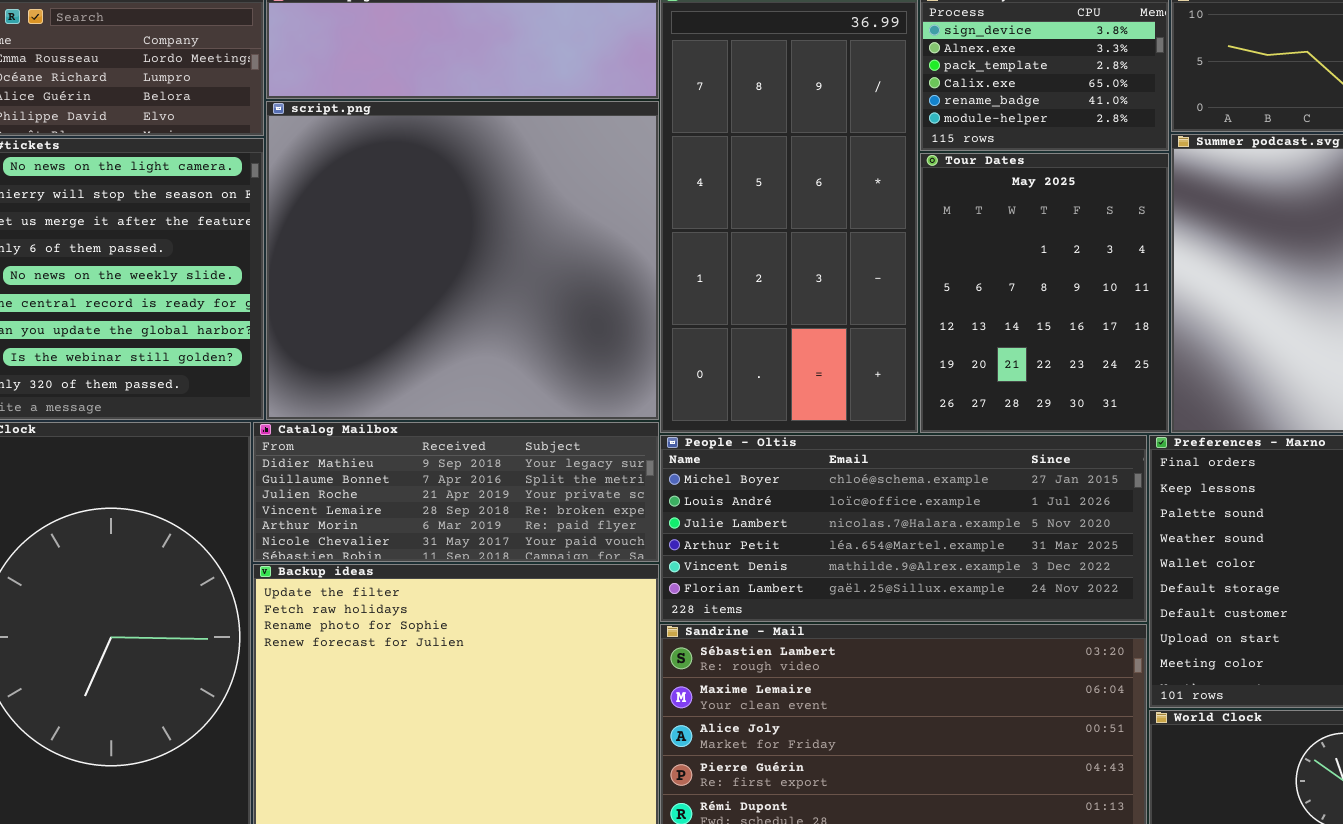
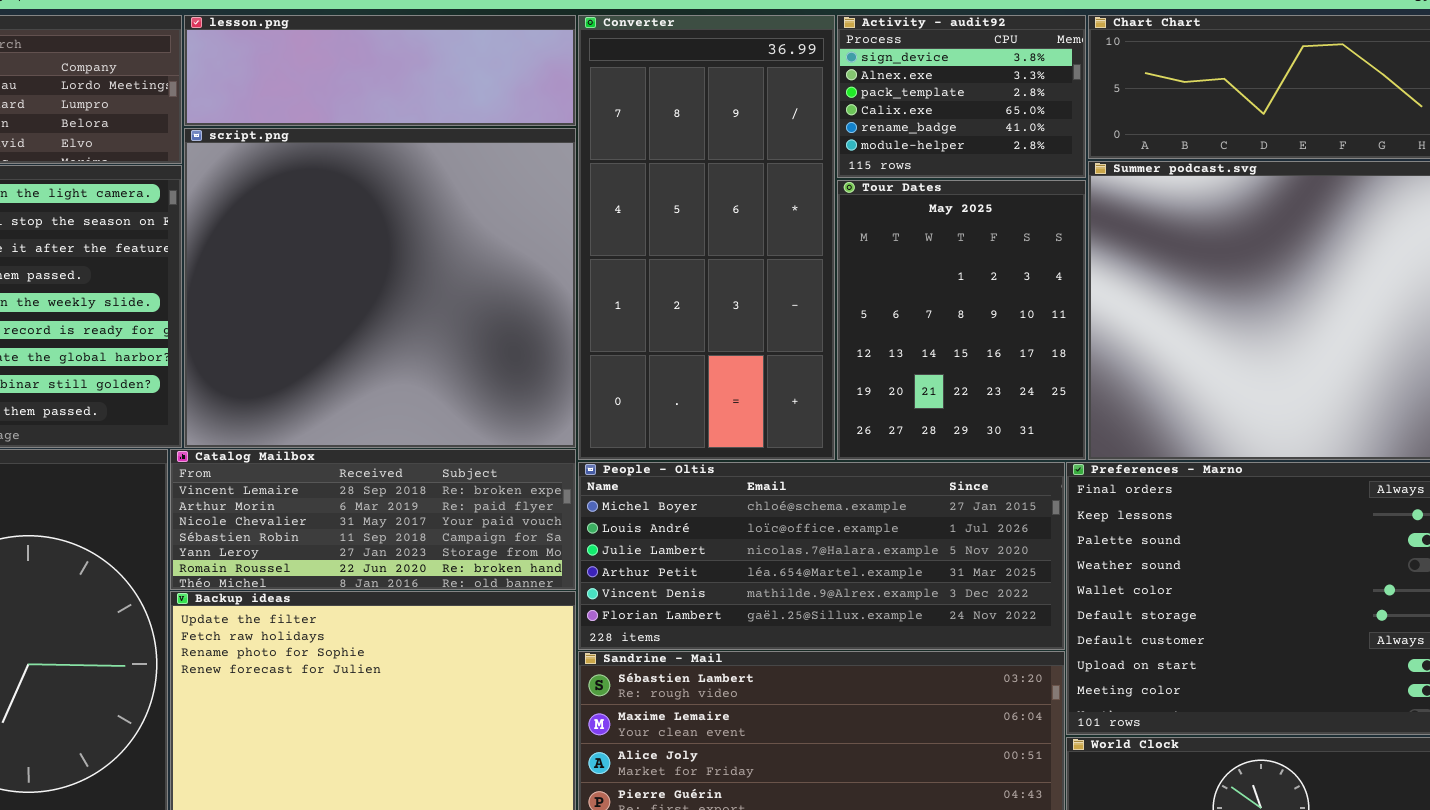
Catalog Mailbox: [253,422,659,562] -> [170,449,576,590], scrolled down 3 rows

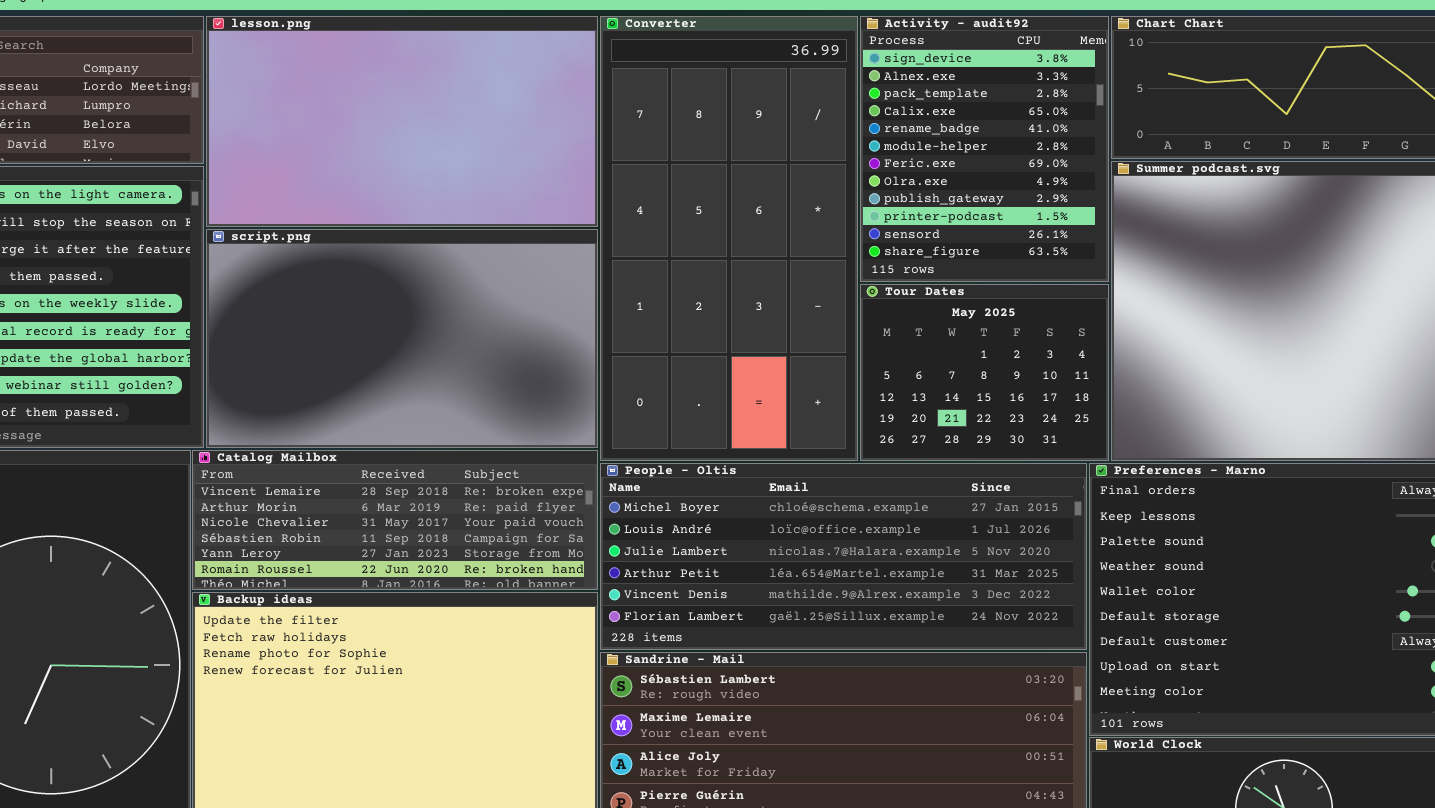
lesson.png: [184,15,576,126] -> [206,16,598,227], resized
Activity - audit92: [837,15,1086,178] -> [860,16,1109,282], resized
script.png: [184,128,576,448] -> [206,229,598,448], resized
Tour Dates: [837,180,1086,460] -> [860,284,1109,461], resized

